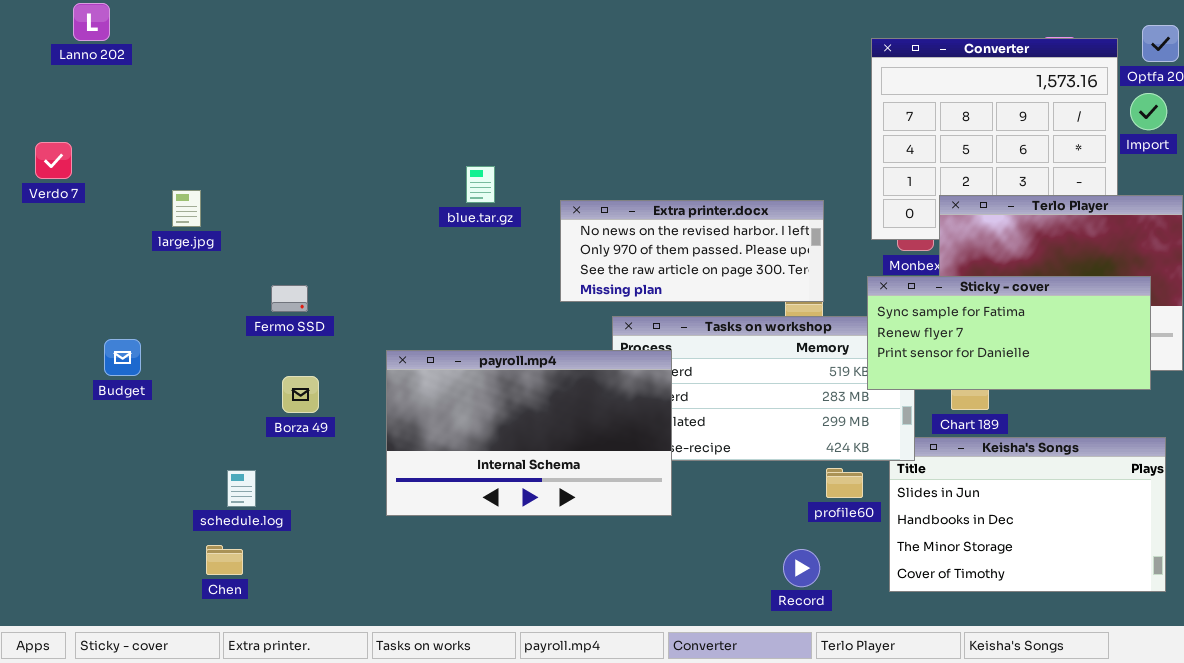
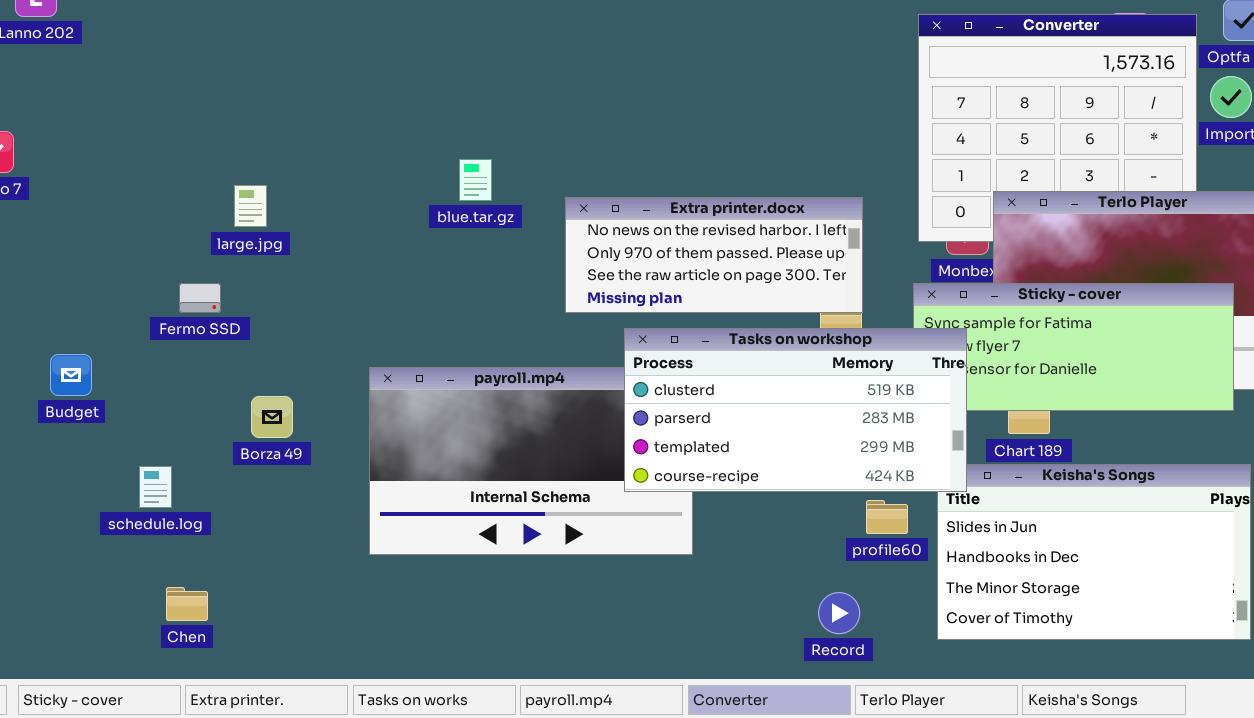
large.jpg: [172,190,201,227] -> [234,185,267,227], moved
Fermo SSD: [271,285,308,312] -> [179,283,221,313], moved
Tasks on workshop: [612,316,915,461] -> [624,328,967,492], raised
schedule.log: [227,470,256,507] -> [139,466,172,508], moved

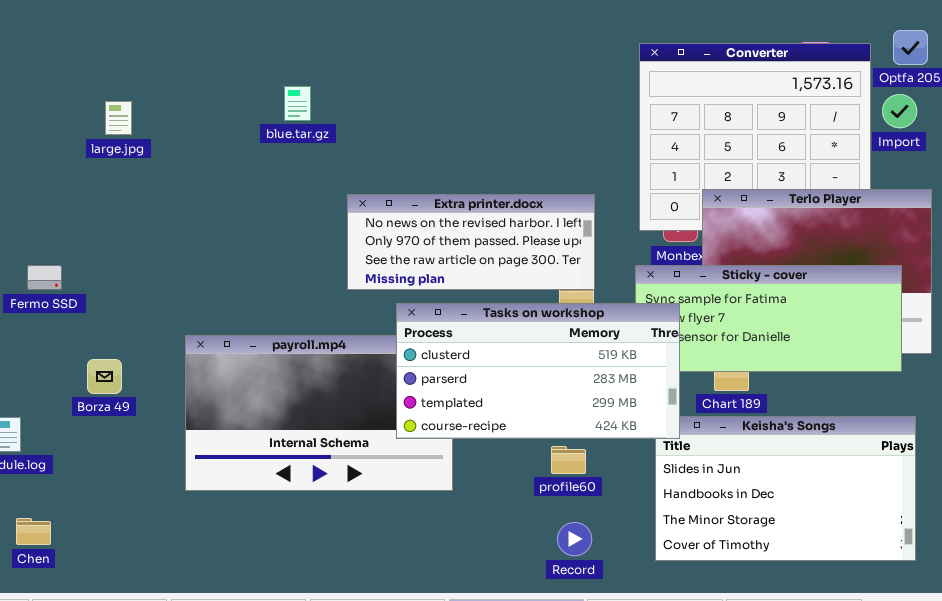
blue.tar.gz: [459,159,492,201] -> [284,86,311,121], moved
large.jpg: [234,185,267,227] -> [105,101,132,135], moved
profile60: [866,500,908,534] -> [551,446,586,474], moved

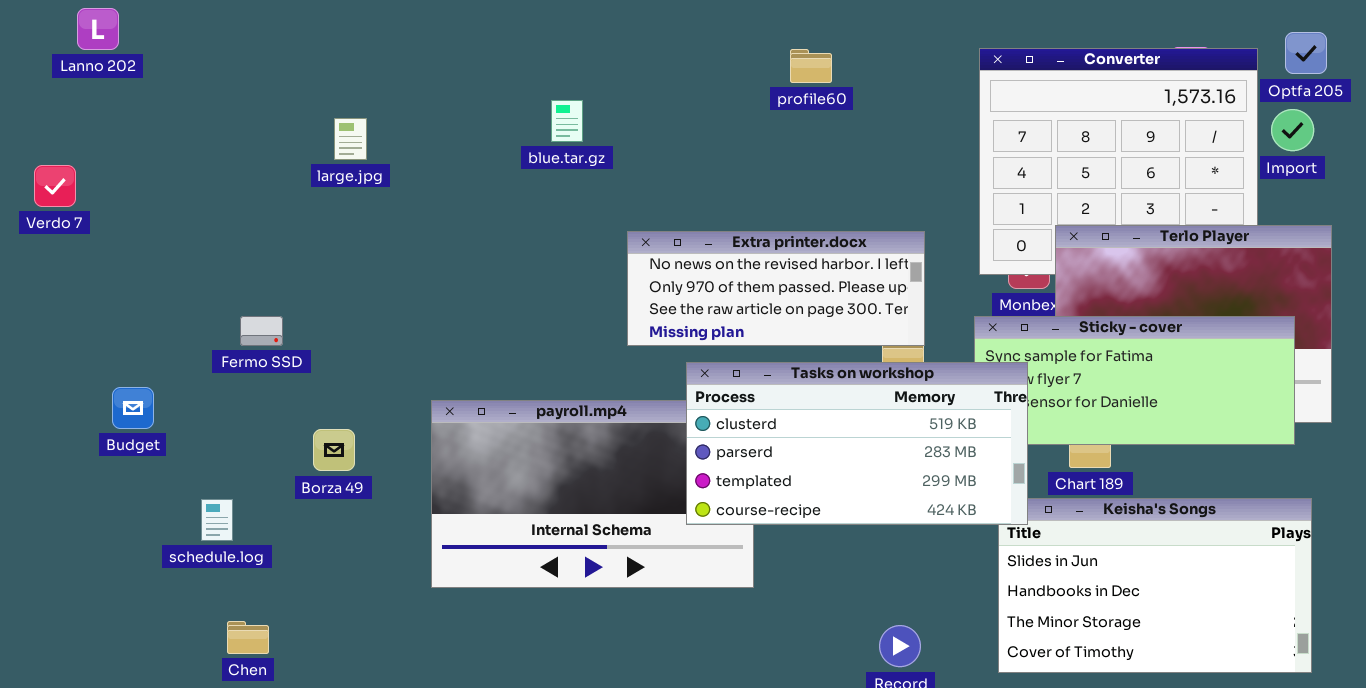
profile60: [551,446,586,474] -> [790,49,832,83], moved

